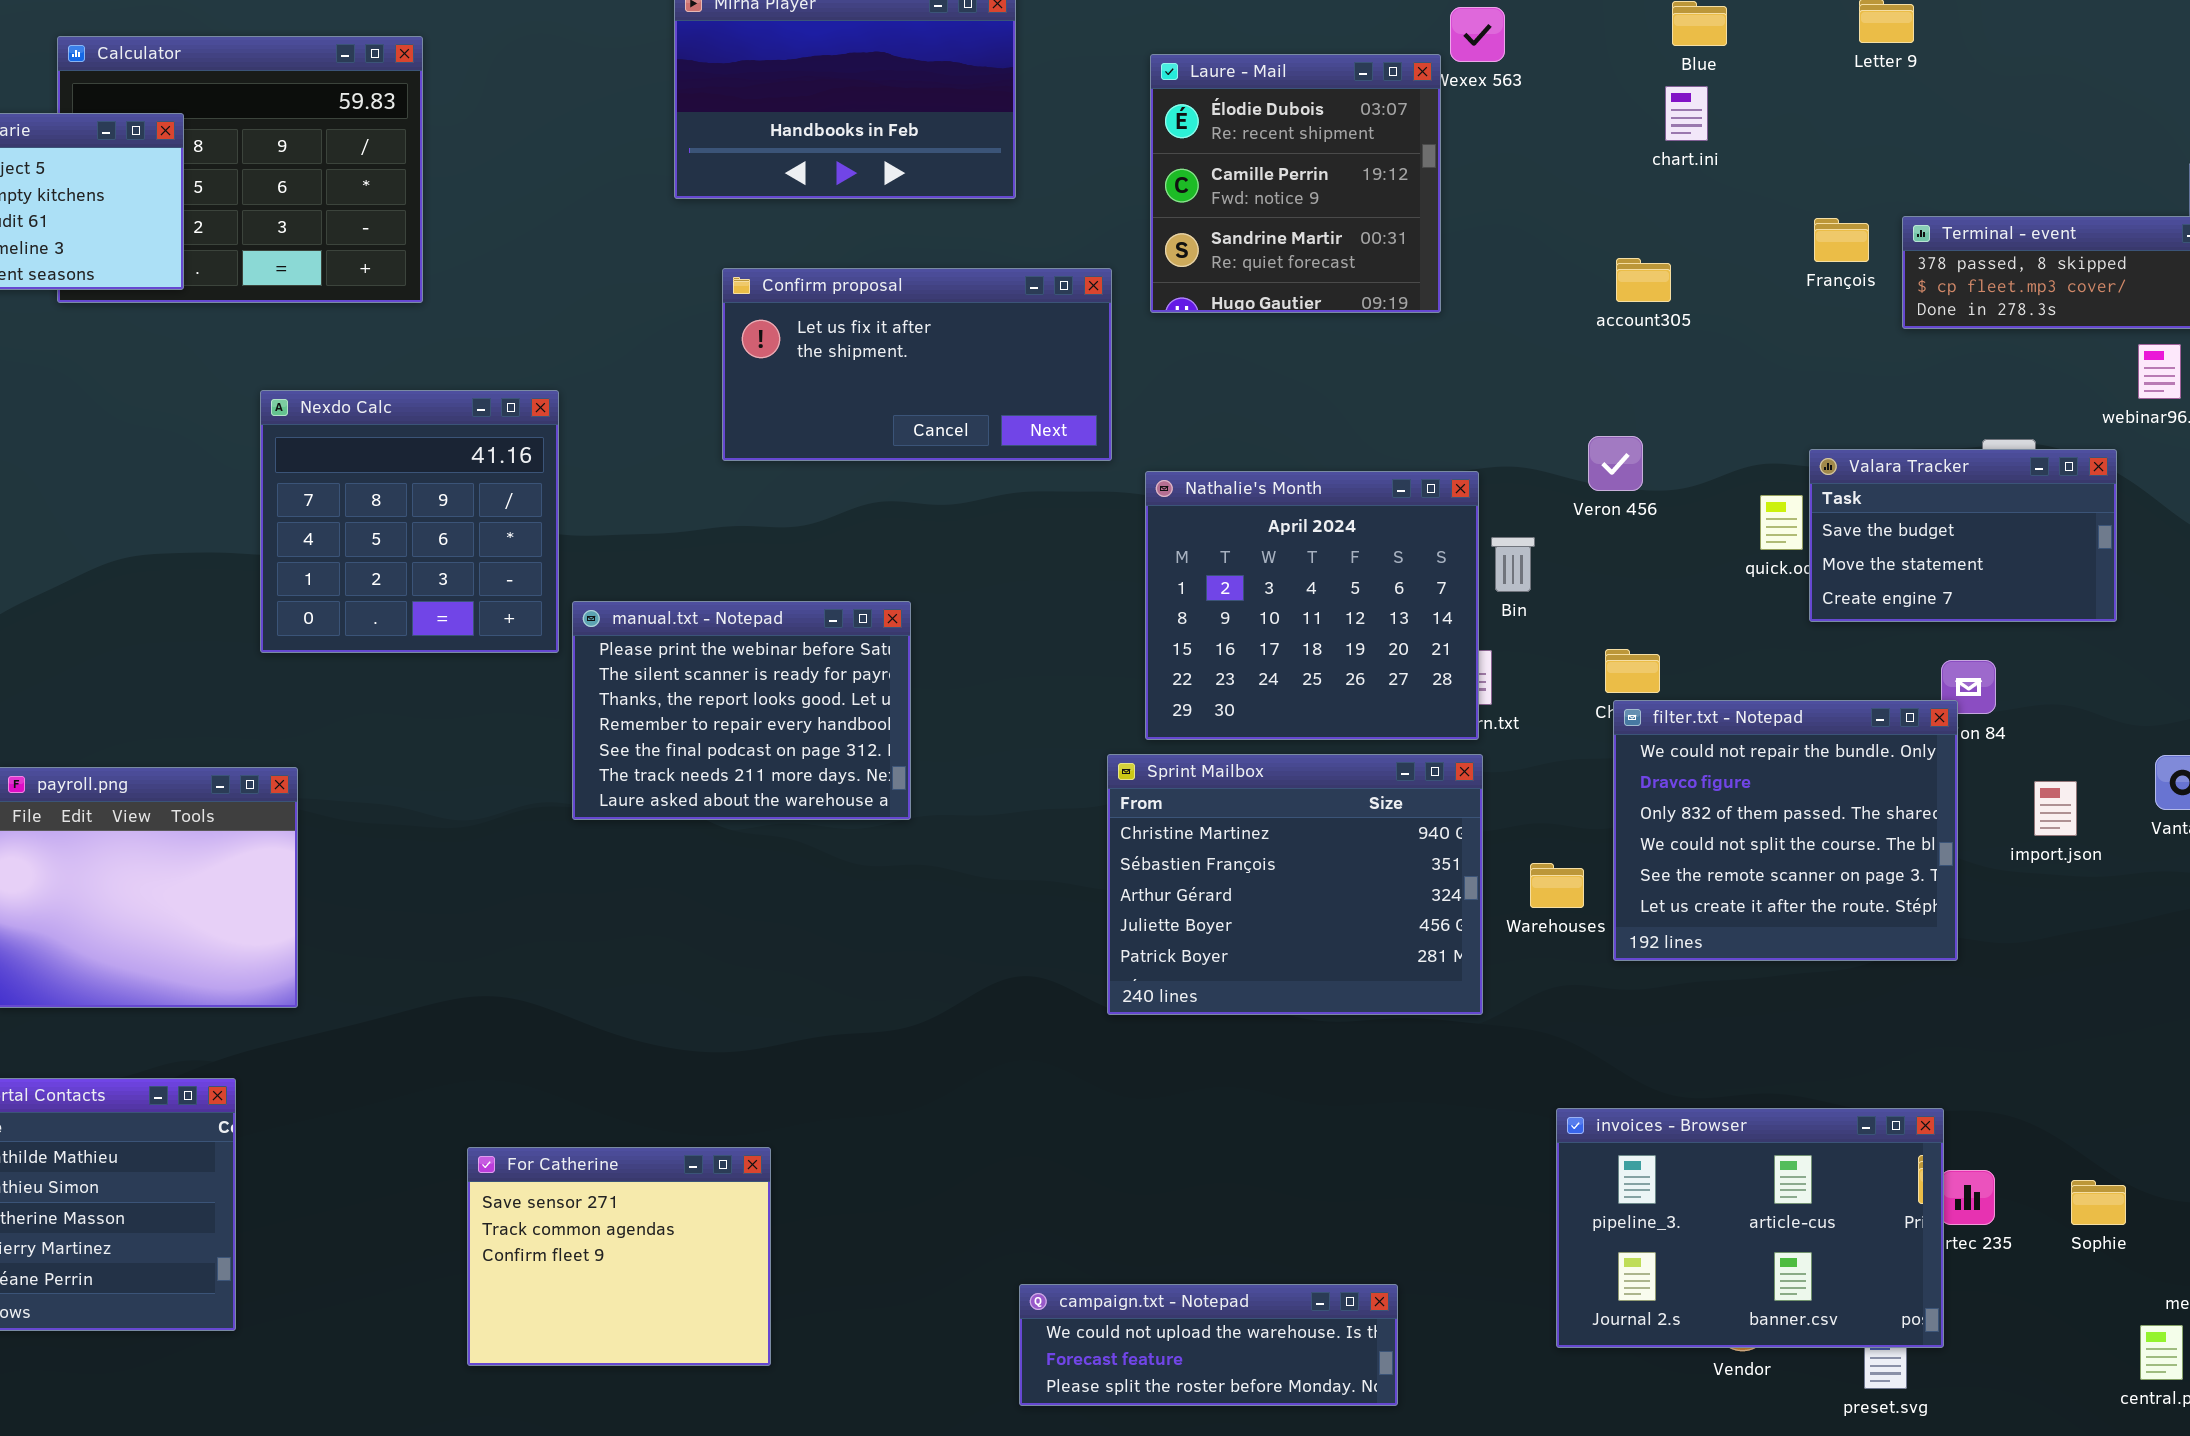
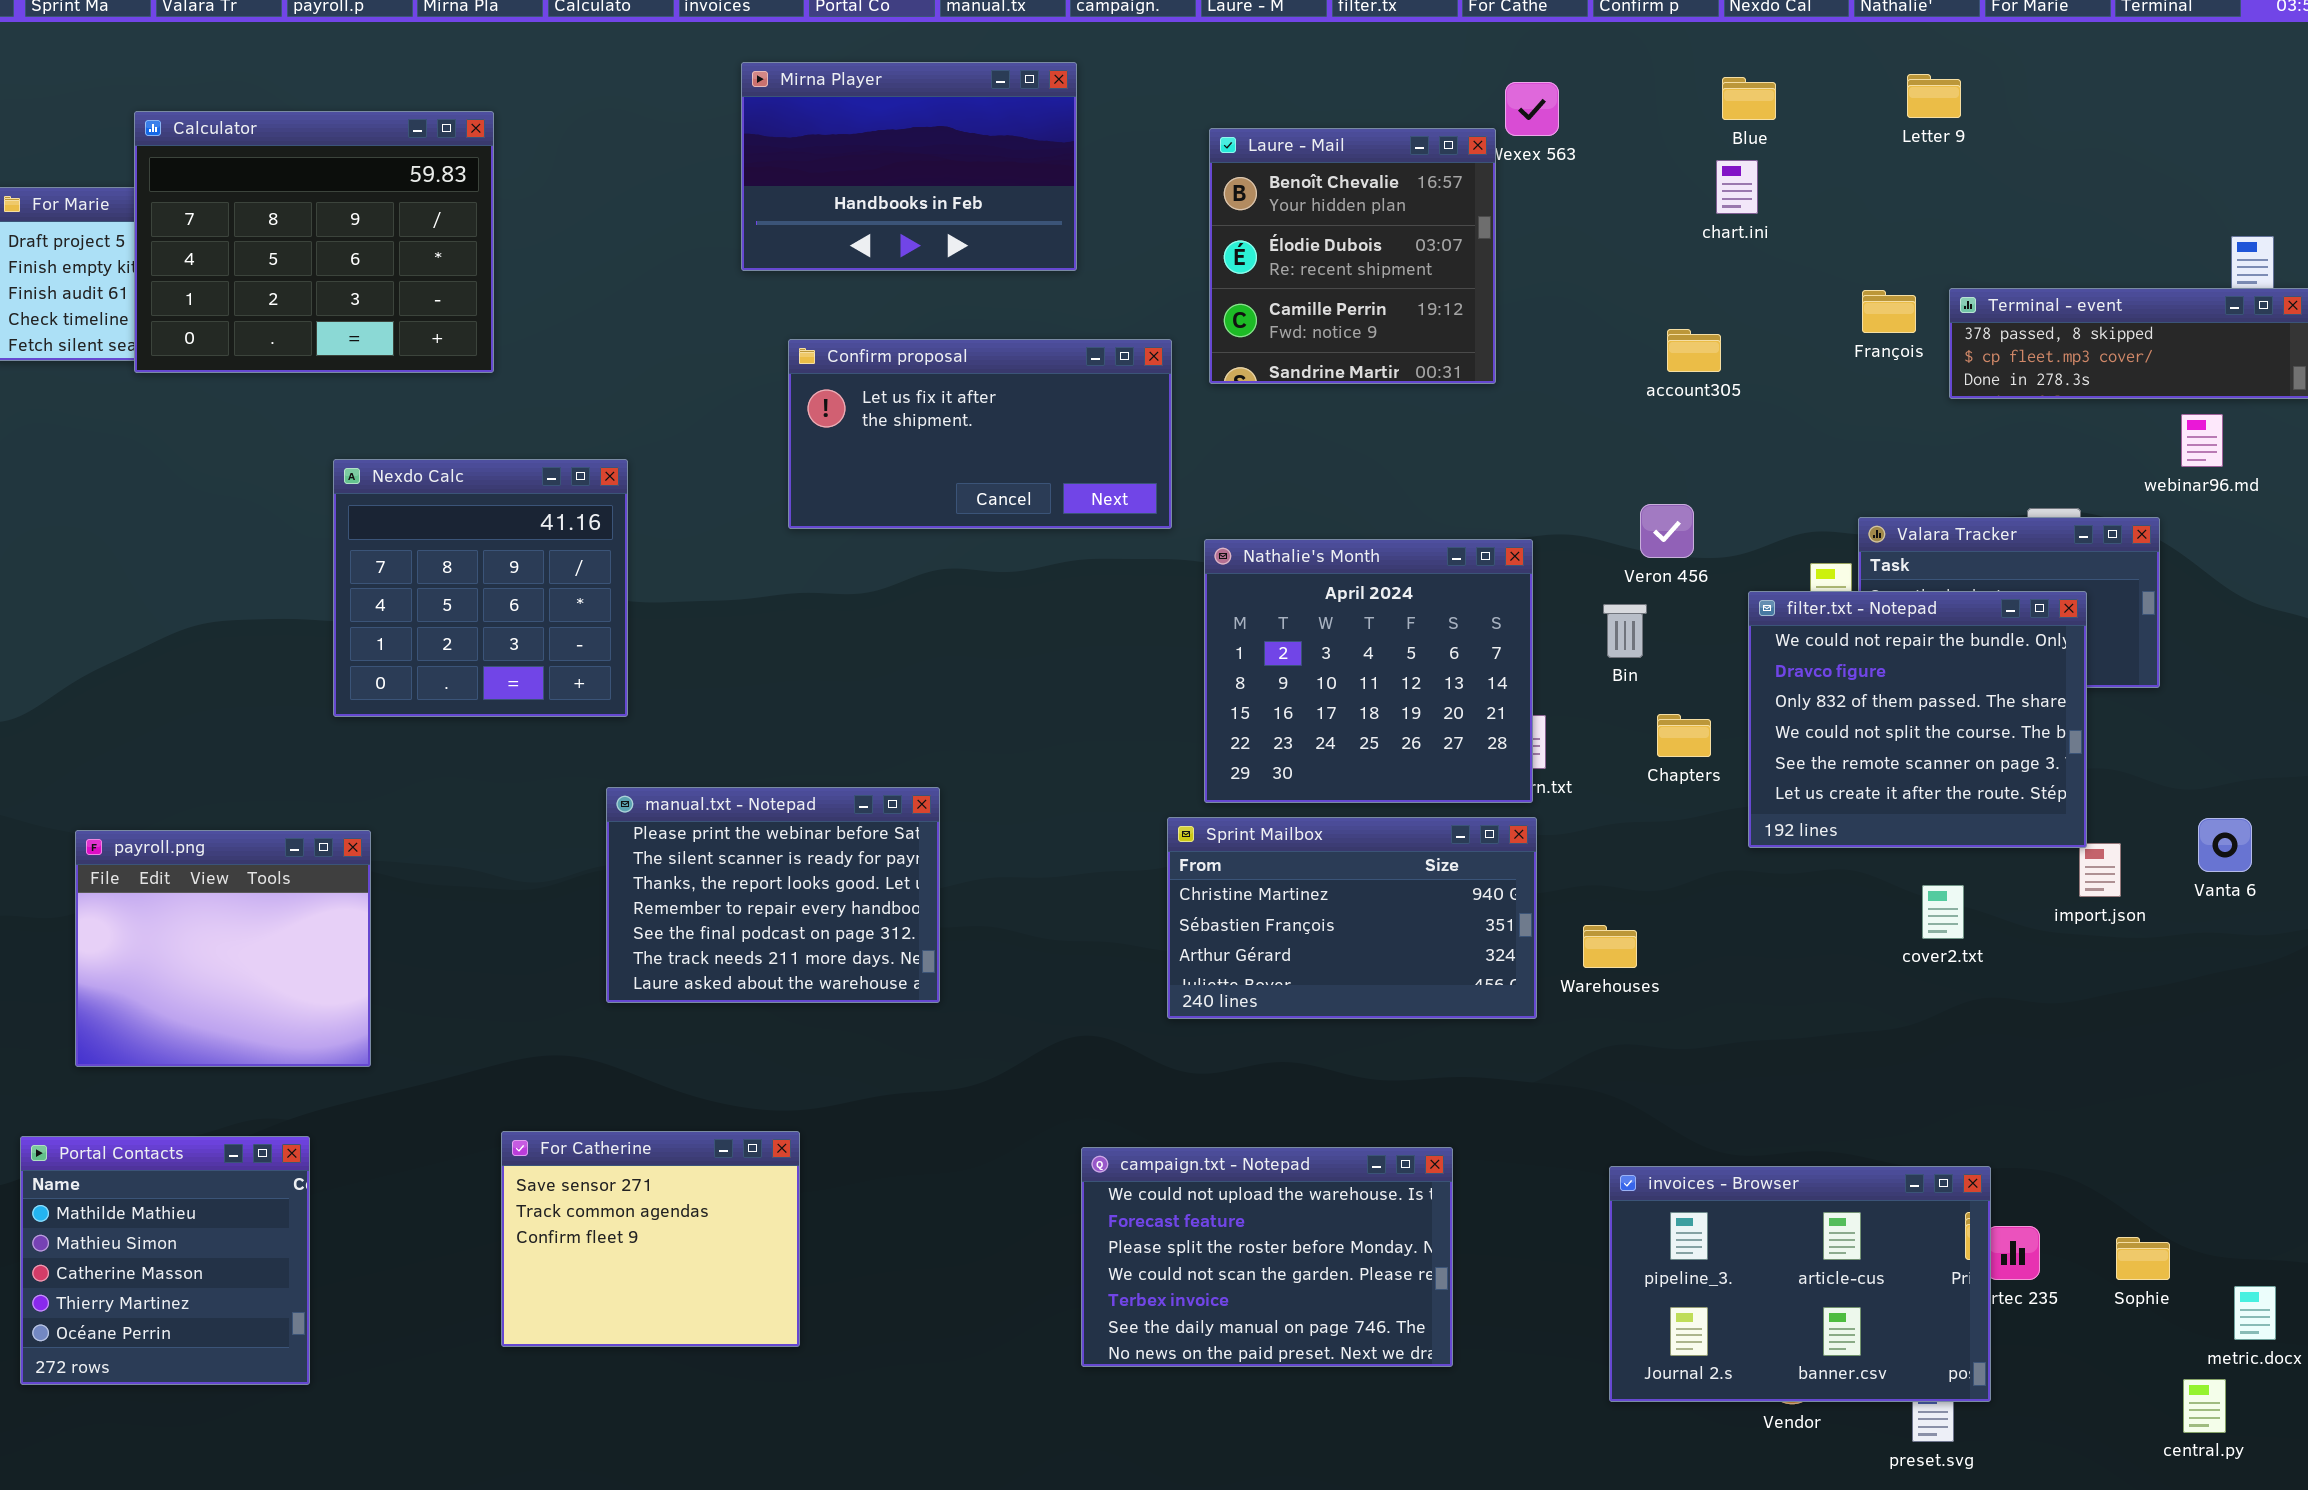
Calculator: [57,36,423,303] -> [134,111,494,373], raised
Laure - Mail: [1150,54,1441,313] -> [1209,128,1496,384], scrolled up 1 row
Bin: [1491,537,1535,592] -> [1603,604,1647,658], moved
manual.txt - Notepad: [572,601,911,820] -> [606,787,940,1003], moved
filter.txt - Notepad: [1613,700,1958,961] -> [1748,591,2087,848], moved
Sprint Mailbox: [1107,754,1483,1015] -> [1167,817,1537,1019], resized
For Catherine: [467,1147,771,1366] -> [501,1131,800,1347], moved
campaign.txt - Notepad: [1019,1284,1398,1406] -> [1081,1147,1453,1367], moved, resized

